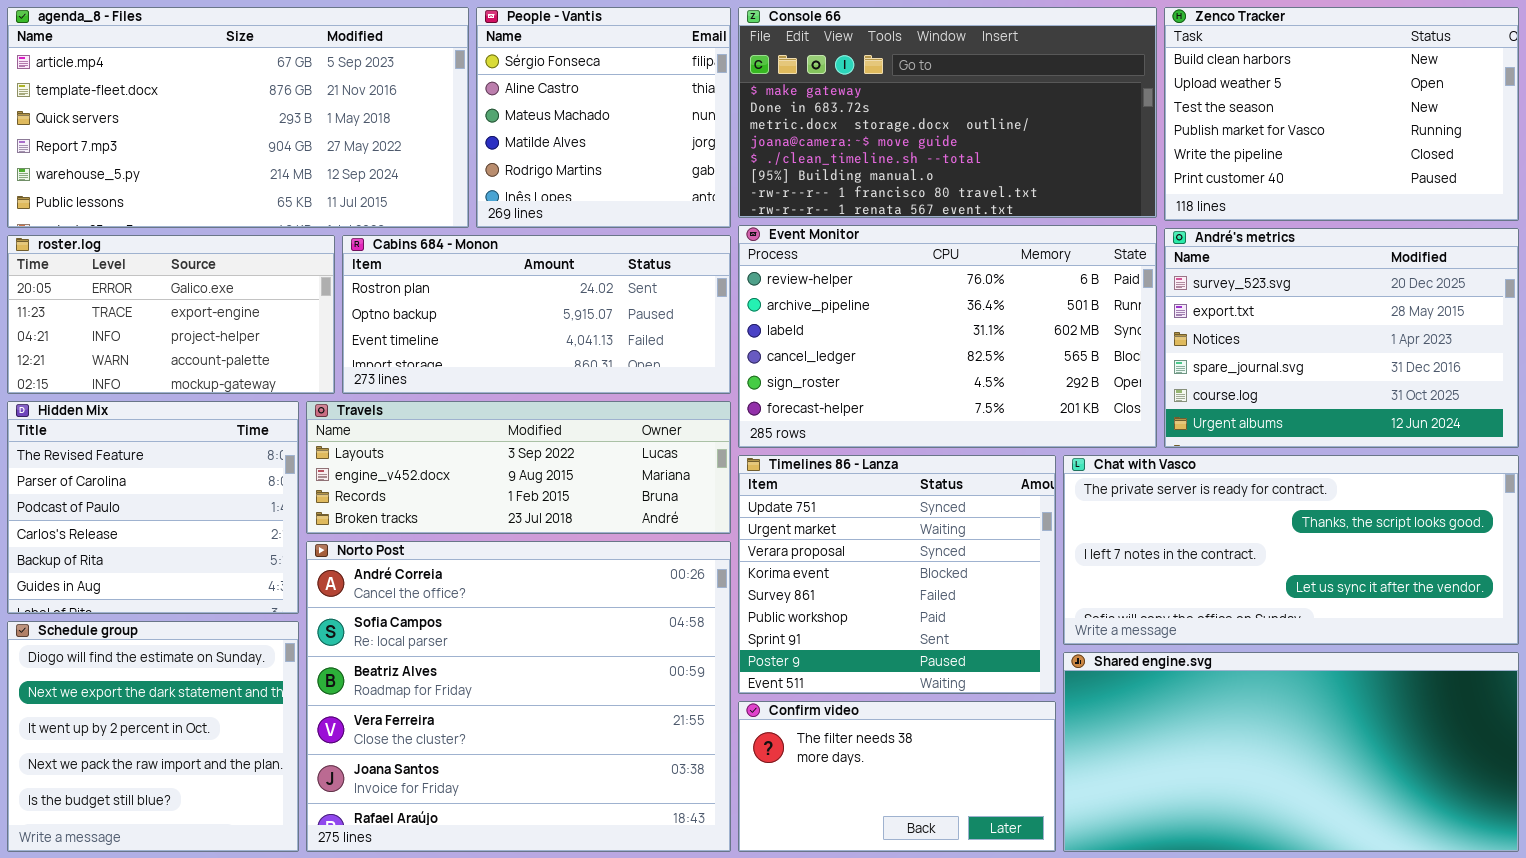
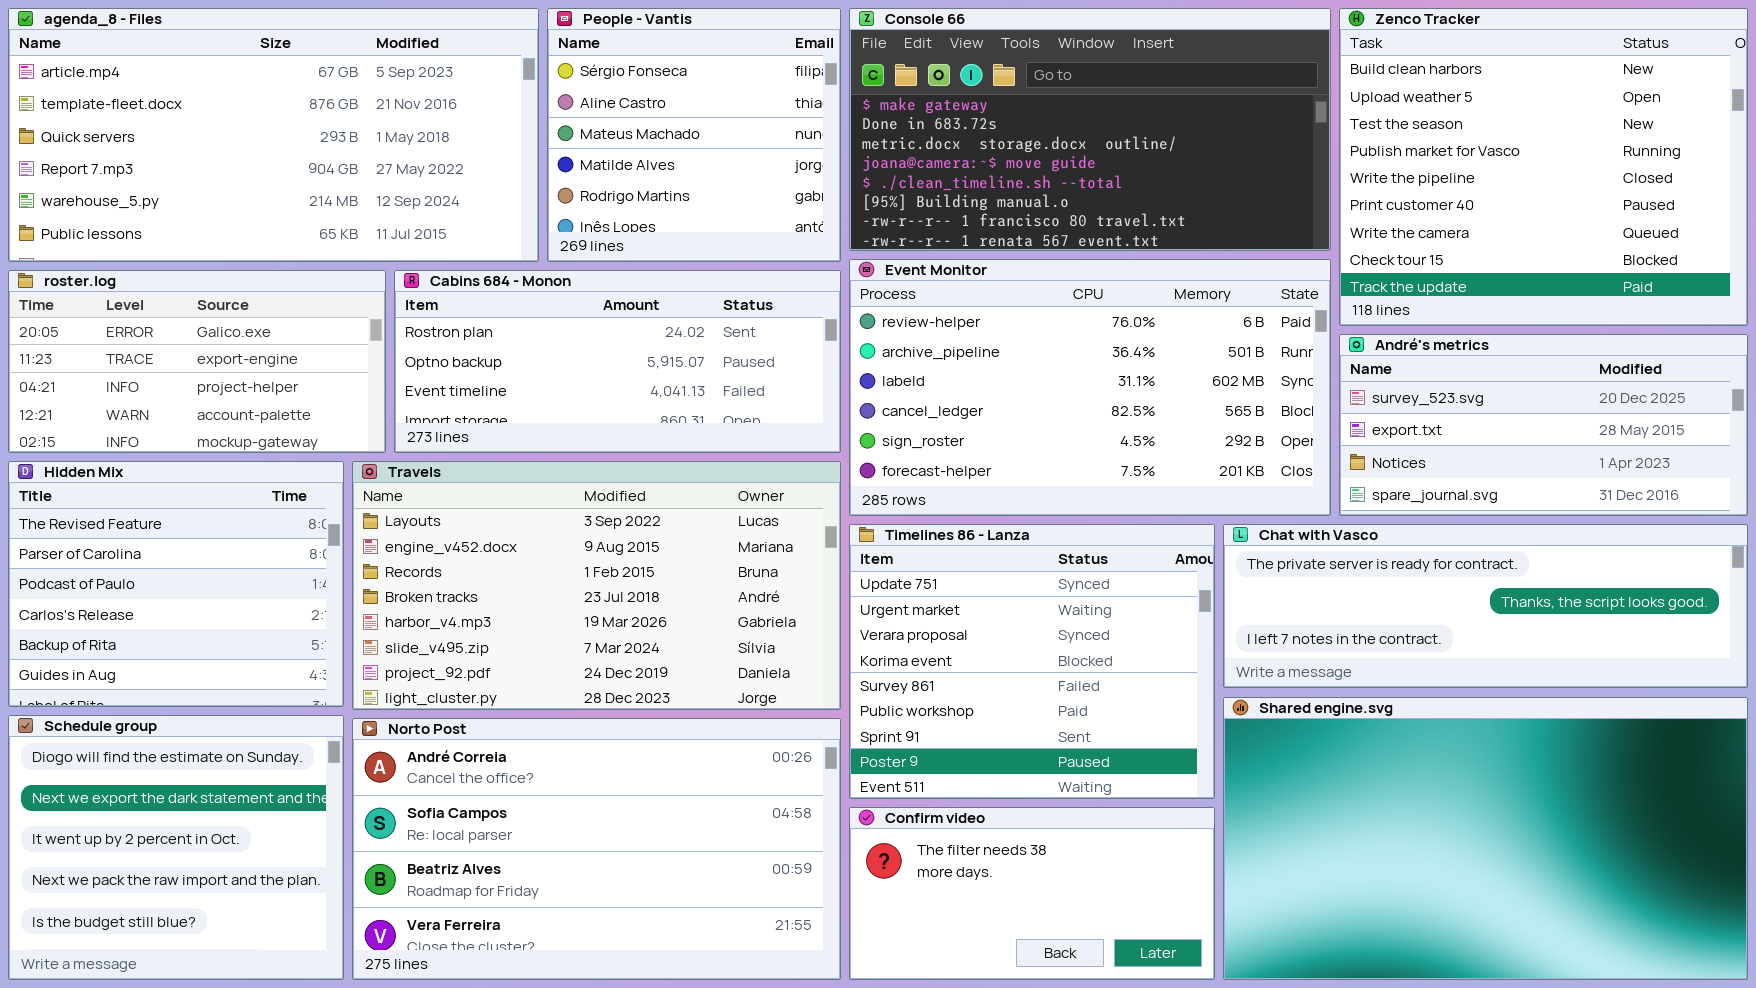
Zenco Tracker: [1164,7,1519,221] -> [1339,8,1748,326], resized
André's metrics: [1164,228,1519,448] -> [1339,334,1748,516], resized
Travels: [306,401,731,534] -> [352,461,841,710], resized
Chat with Vasco: [1063,455,1519,645] -> [1223,524,1748,688], resized
Norto Post: [306,541,731,852] -> [352,718,841,980], resized
Shared engine.svg: [1063,652,1519,852] -> [1223,697,1748,980], resized

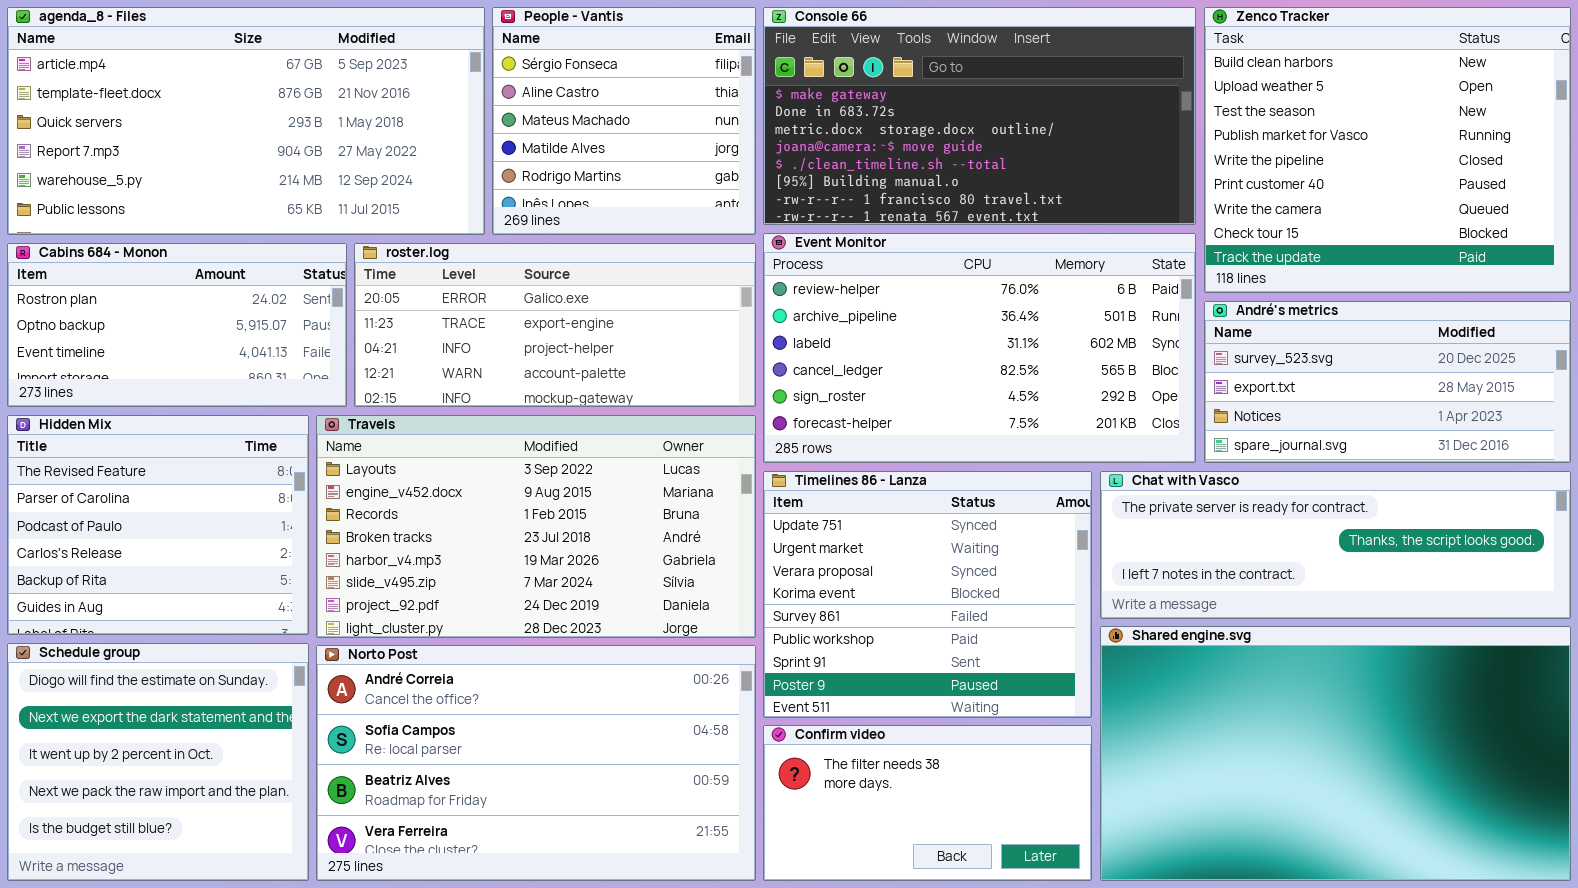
roster.log: [8,270,386,453] -> [354,243,756,407], moved, resized
Cabins 684 - Monon: [394,270,841,453] -> [7,243,347,407], moved, resized

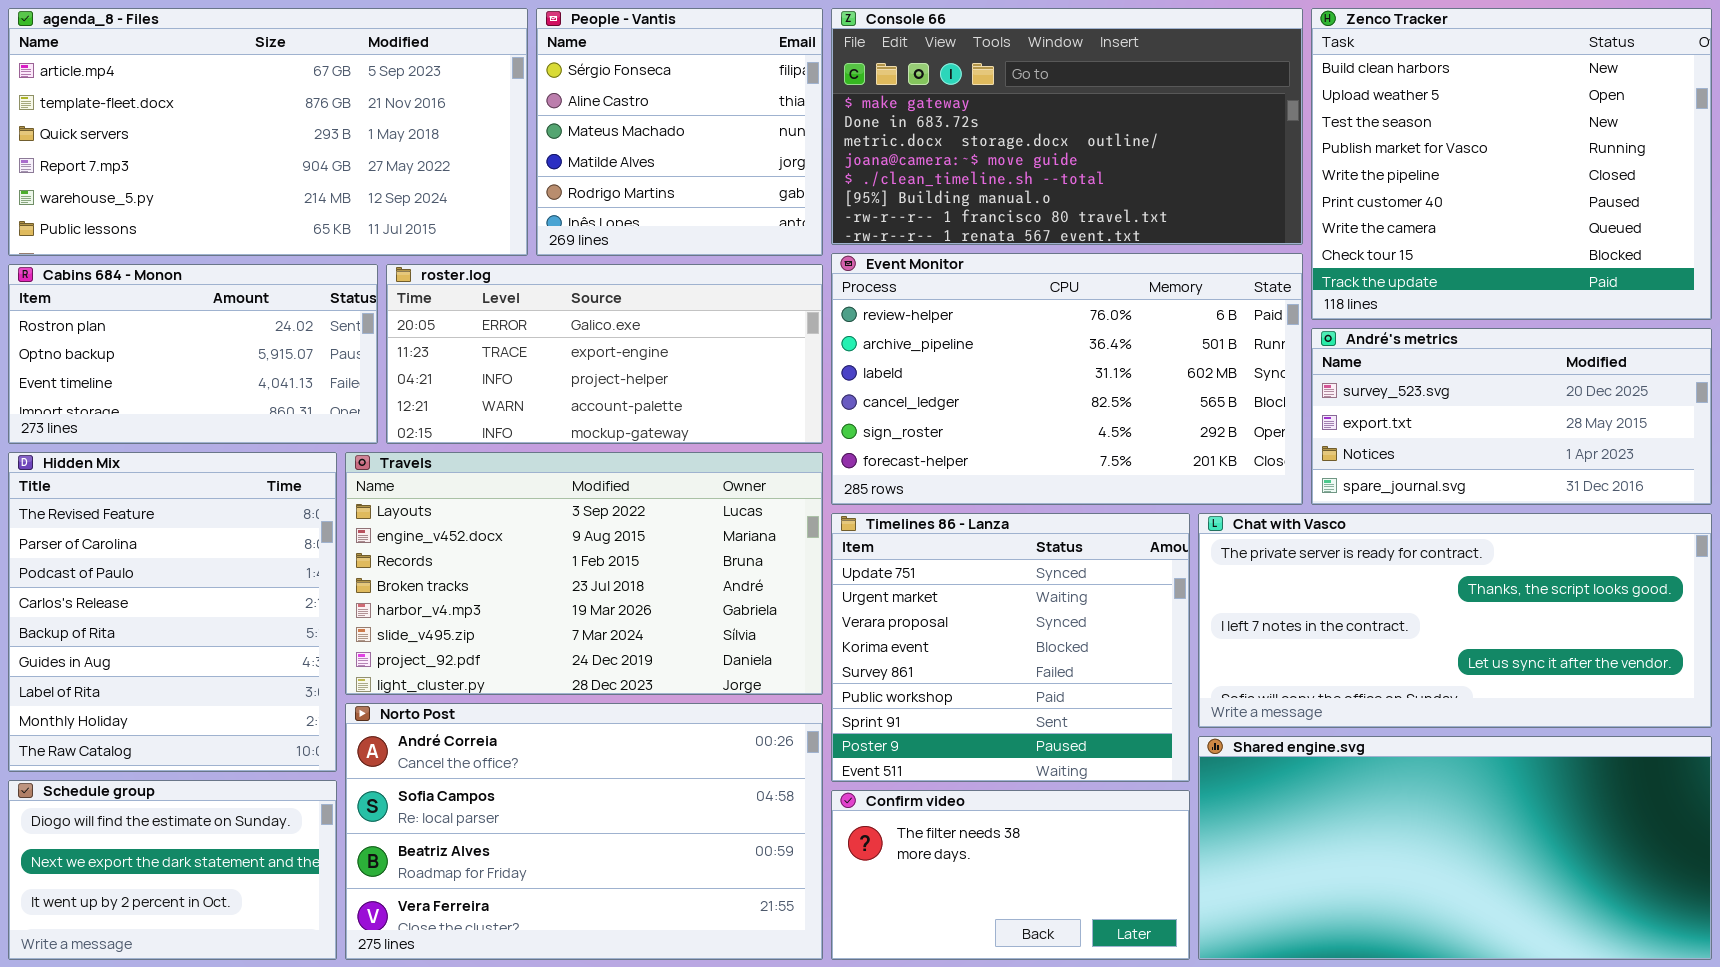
Hidden Mix: [7,415,309,635] -> [8,452,337,772], resized
Chat with Vasco: [1100,471,1571,619] -> [1198,513,1712,728], resized
Shared engine.svg: [1100,626,1571,881] -> [1198,736,1712,960], resized
Schedule group: [7,643,309,881] -> [8,780,337,960], resized

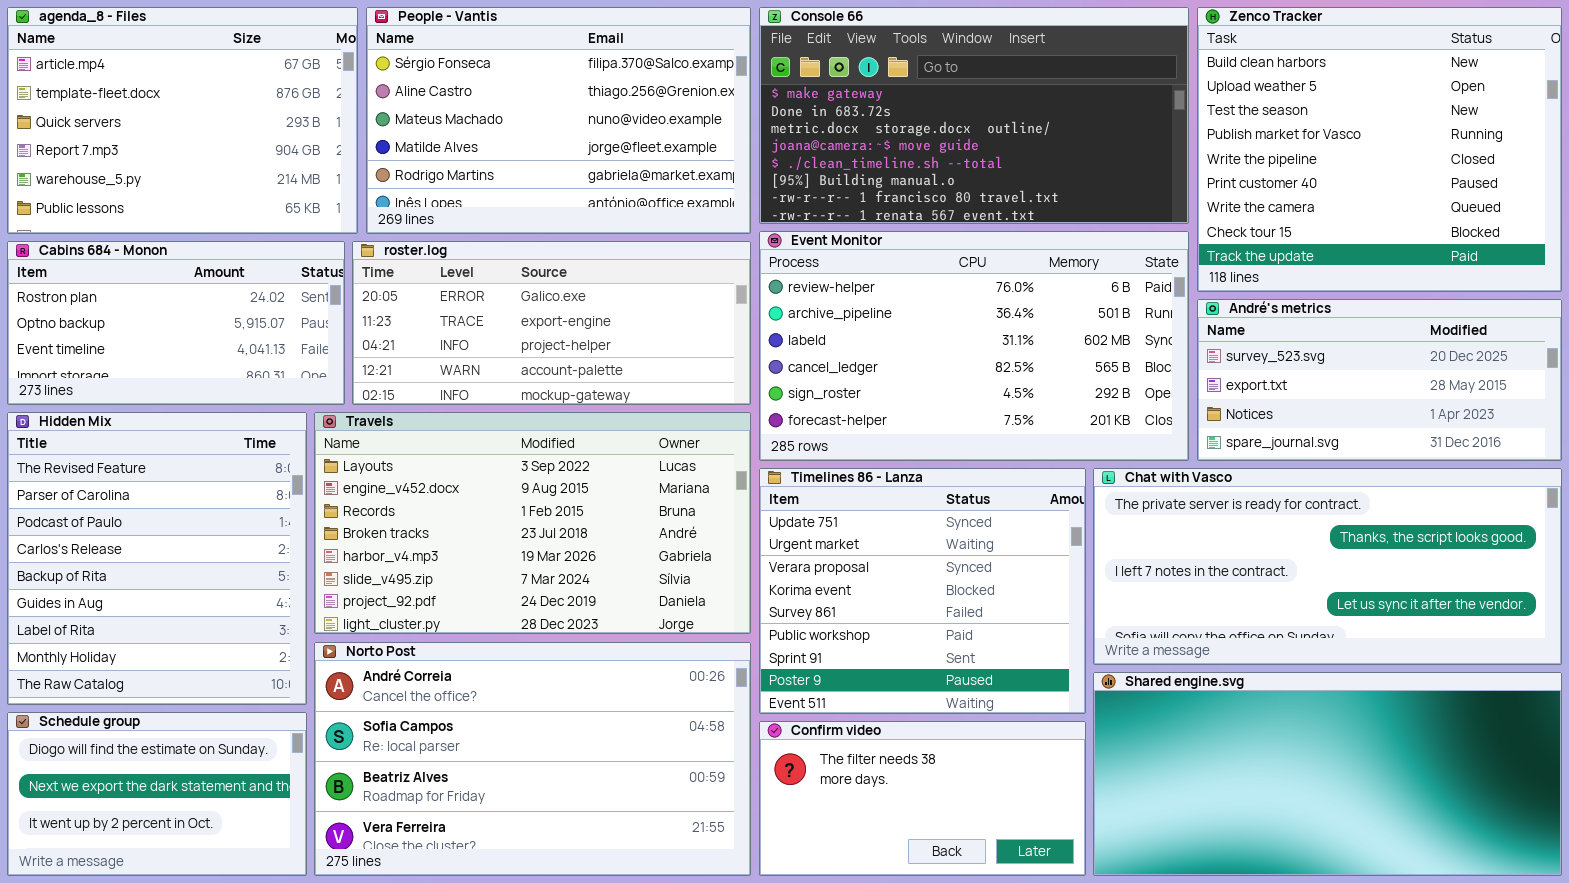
agenda_8 - Files: [8,8,528,256] -> [7,7,358,234], resized
People - Vantis: [536,8,823,256] -> [366,7,751,234], resized

